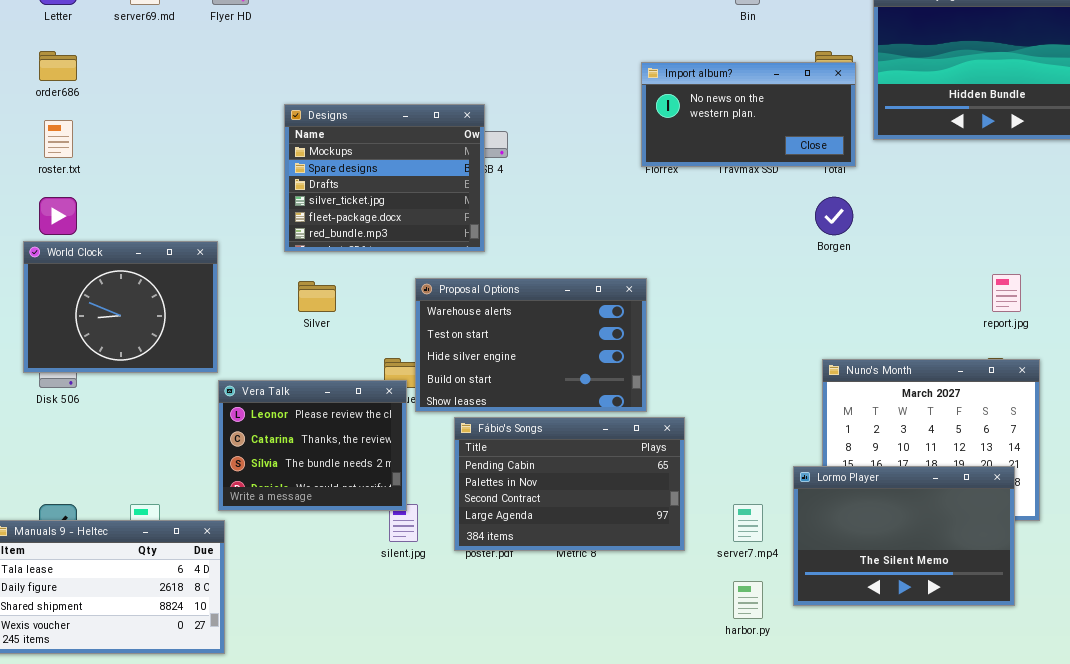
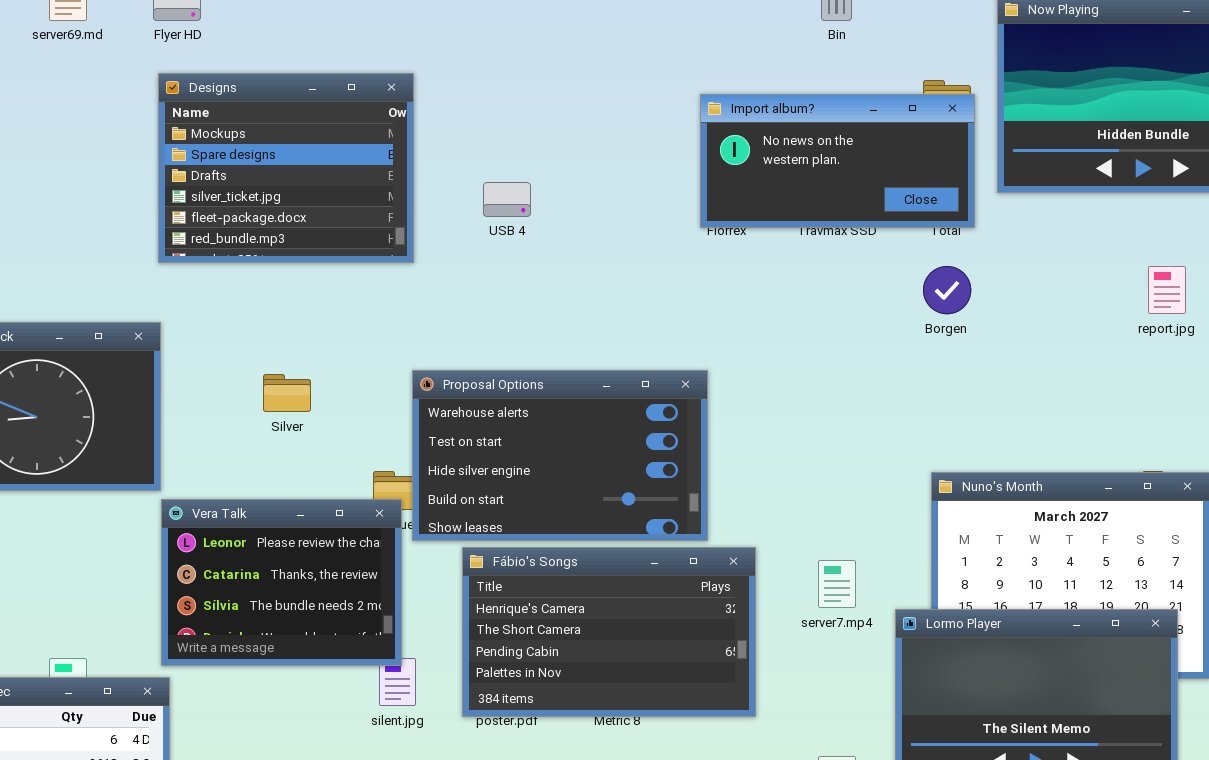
Designs: [284,104,485,252] -> [158,73,414,263], moved
report.jpg: [992,274,1021,312] -> [1148,266,1186,314], moved
Fábio's Songs: [454,417,685,551] -> [462,547,756,717], scrolled up 2 rows
server7.mp4: [733,504,763,542] -> [818,560,856,608], moved

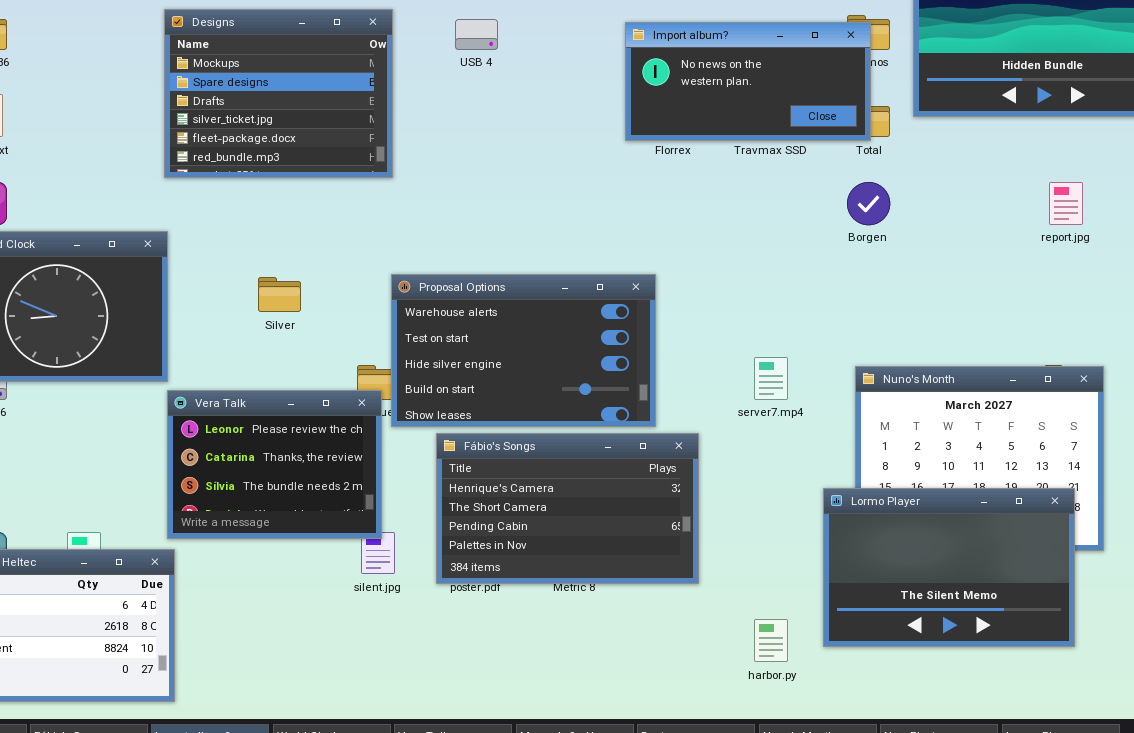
Import album?: [700,94,975,228] -> [625,22,871,141], moved
USB 4: [483,182,531,217] -> [455,19,498,50], moved
server7.mp4: [818,560,856,608] -> [754,357,788,400], moved

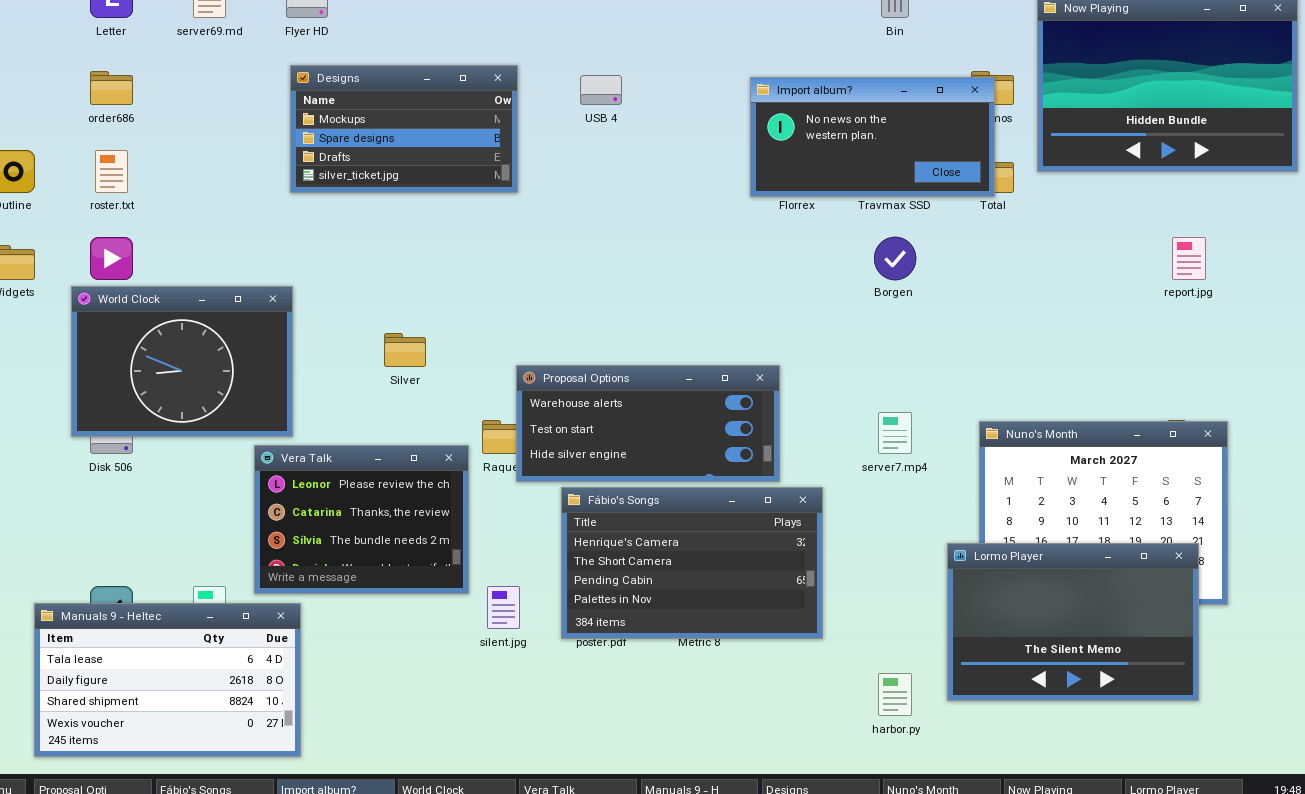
Designs: [164,9,393,178] -> [290,65,518,193], resized
Borgen: [847,182,890,225] -> [874,237,916,280], moved
Proposal Options: [391,274,656,427] -> [516,365,780,482], resized
Vera Talk: [167,390,382,539] -> [254,445,469,594], moved

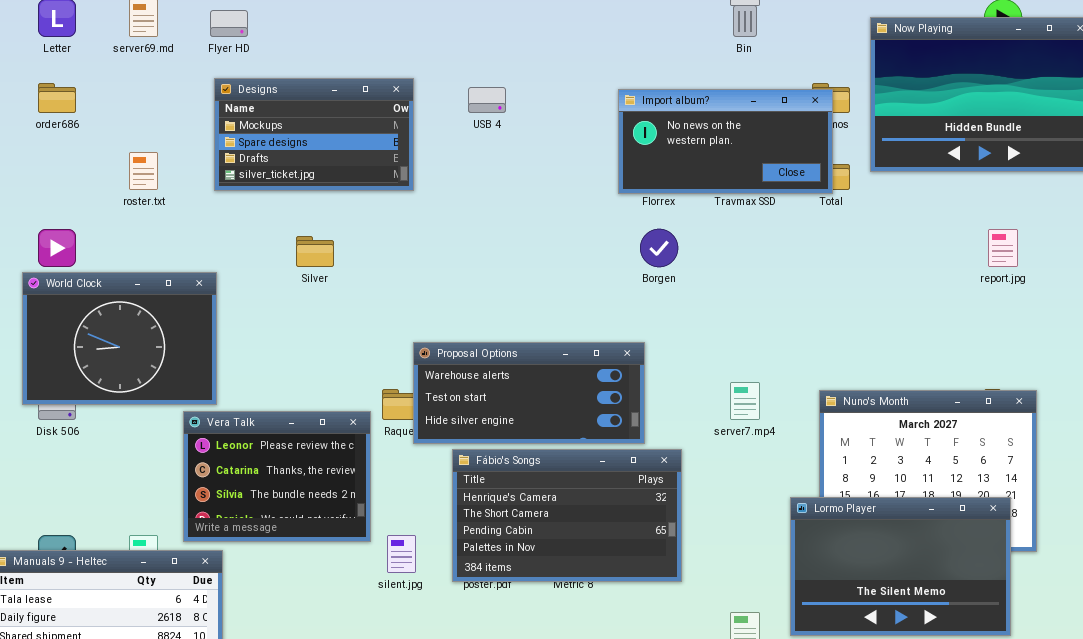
roster.txt: [95,150,128,193] -> [129,152,158,190], moved
Borgen: [874,237,916,280] -> [640,229,678,267], moved
Silver: [384,333,426,367] -> [296,236,334,267], moved

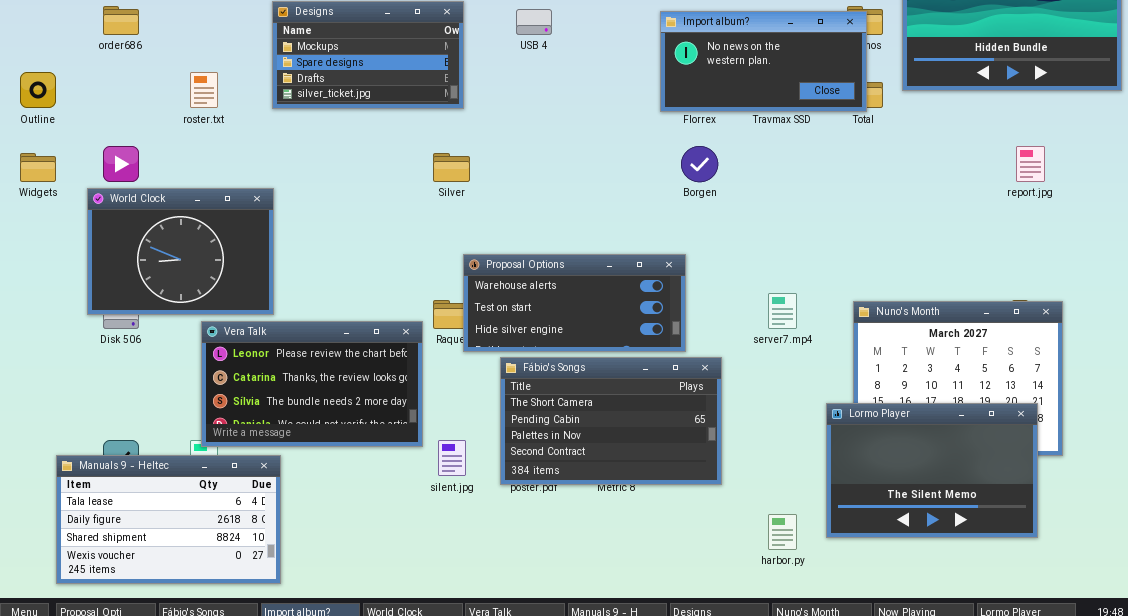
Silver: [296,236,334,267] -> [433,153,470,182], moved
Vera Talk: [183,411,371,542] -> [201,321,423,447], resized
Fábio's Songs: [452,449,682,582] -> [500,357,722,485], scrolled down 1 row

